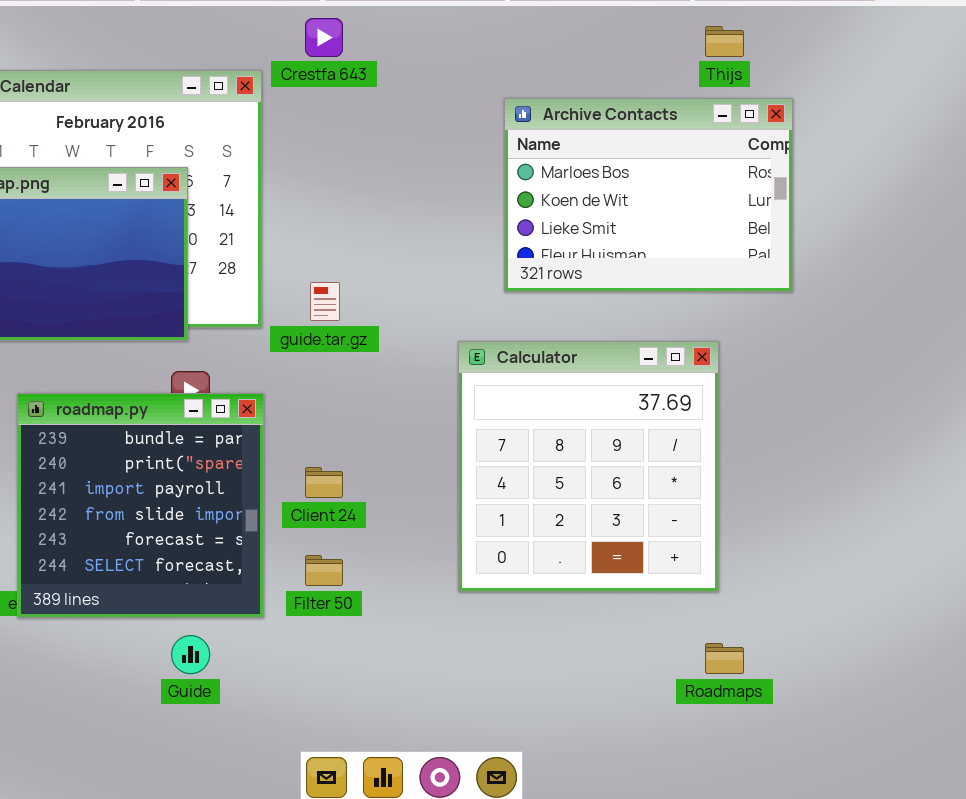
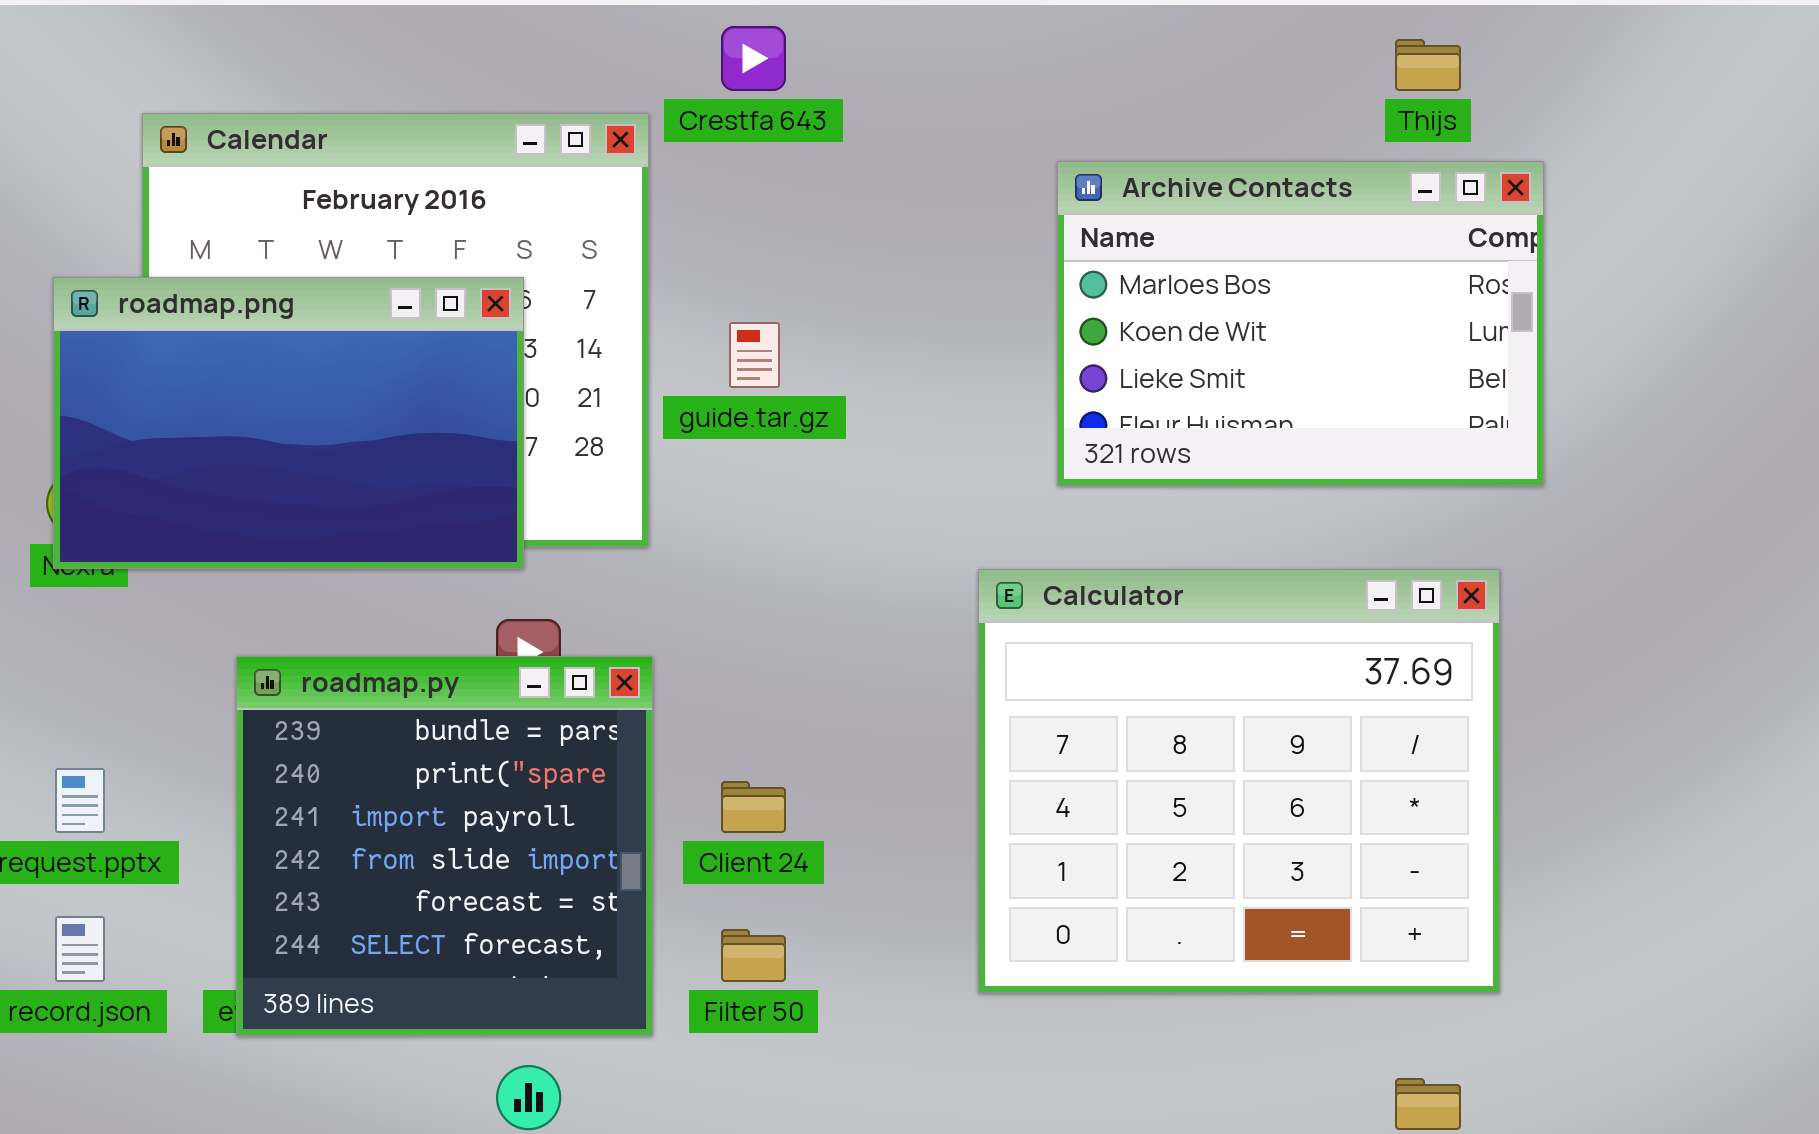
guide.tar.gz: [310,282,340,321] -> [729,322,780,388], moved
Calculator: [458,341,719,592] -> [978,569,1500,993], resized

